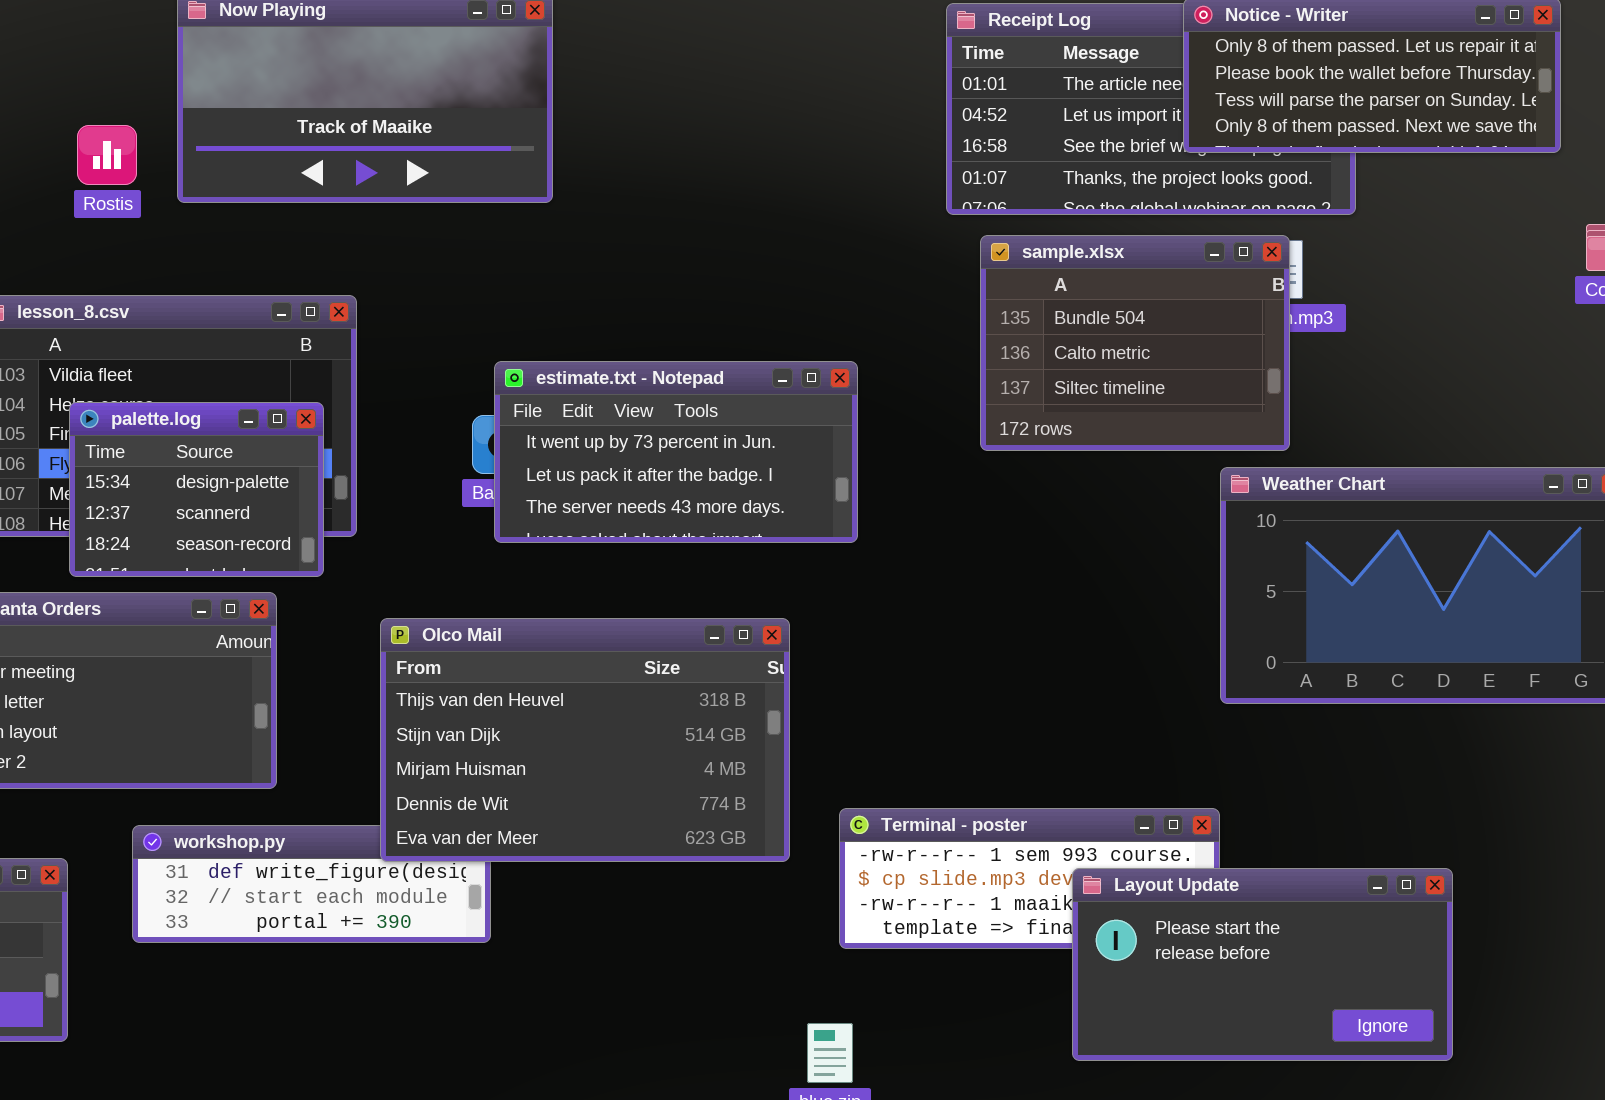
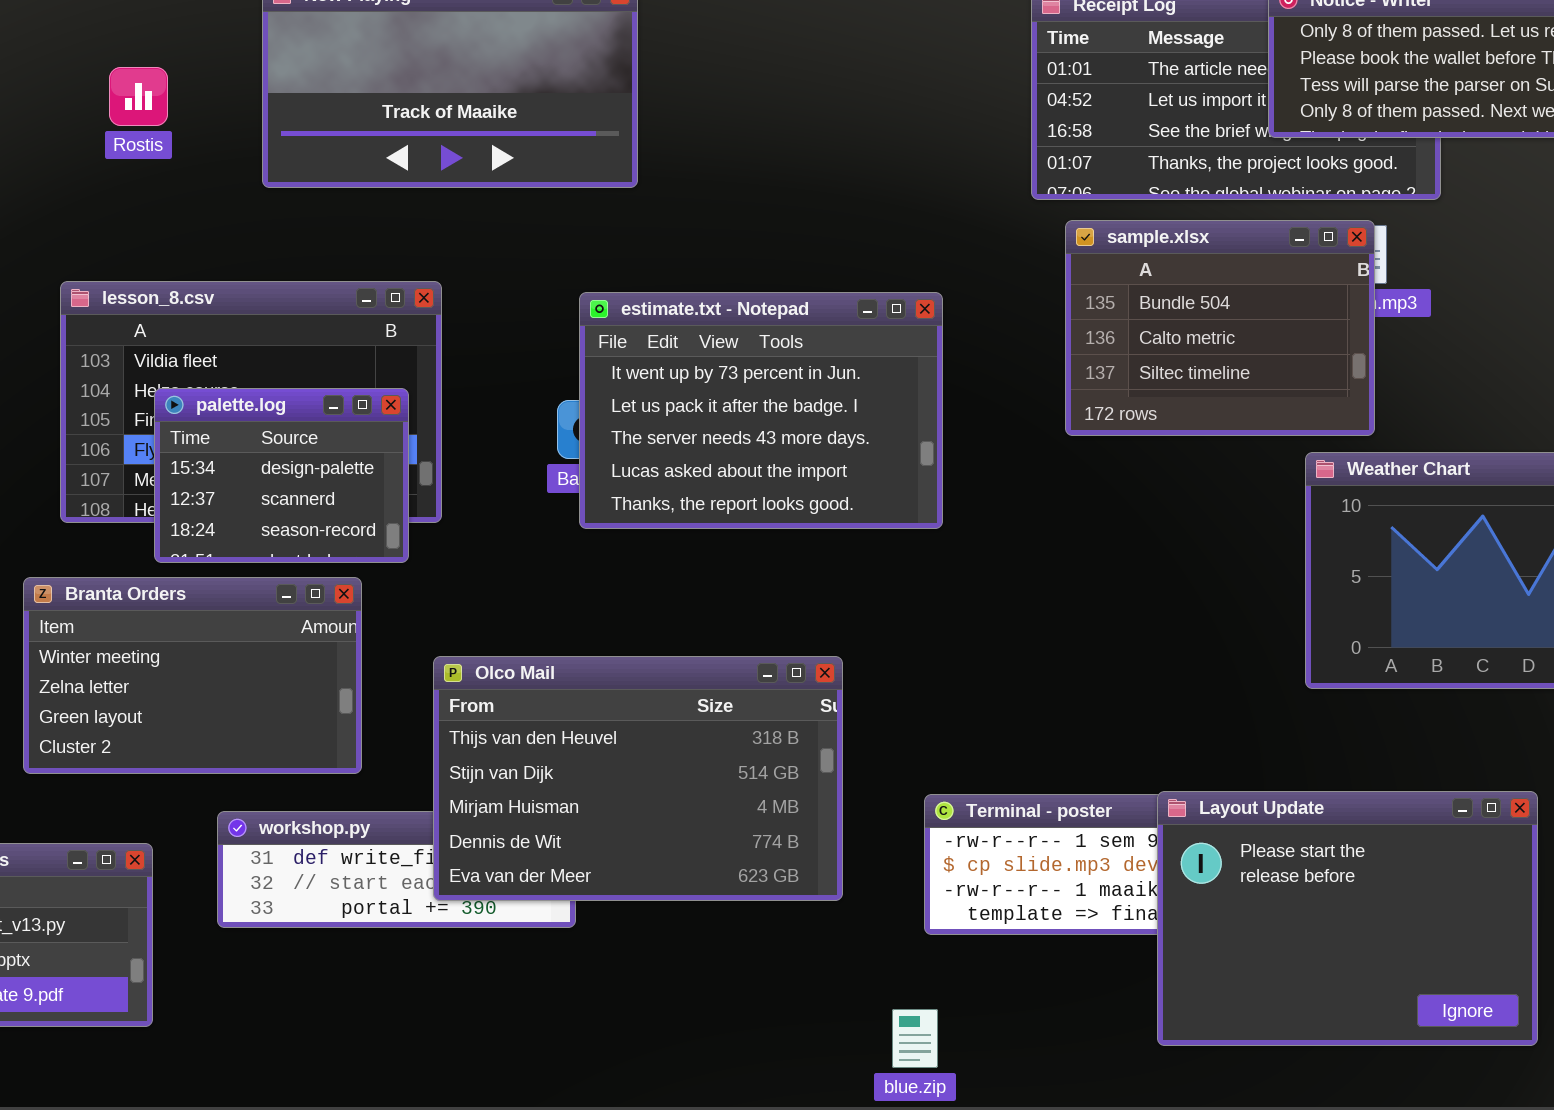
Rostis: [77,125,137,185] -> [109,67,168,126], moved
estimate.txt - Notepad: [494,361,858,543] -> [579,292,943,529], resized
Olco Mail: [380,618,790,862] -> [433,656,843,901], moved
Layout Update: [1072,868,1453,1061] -> [1157,791,1538,1046], resized

